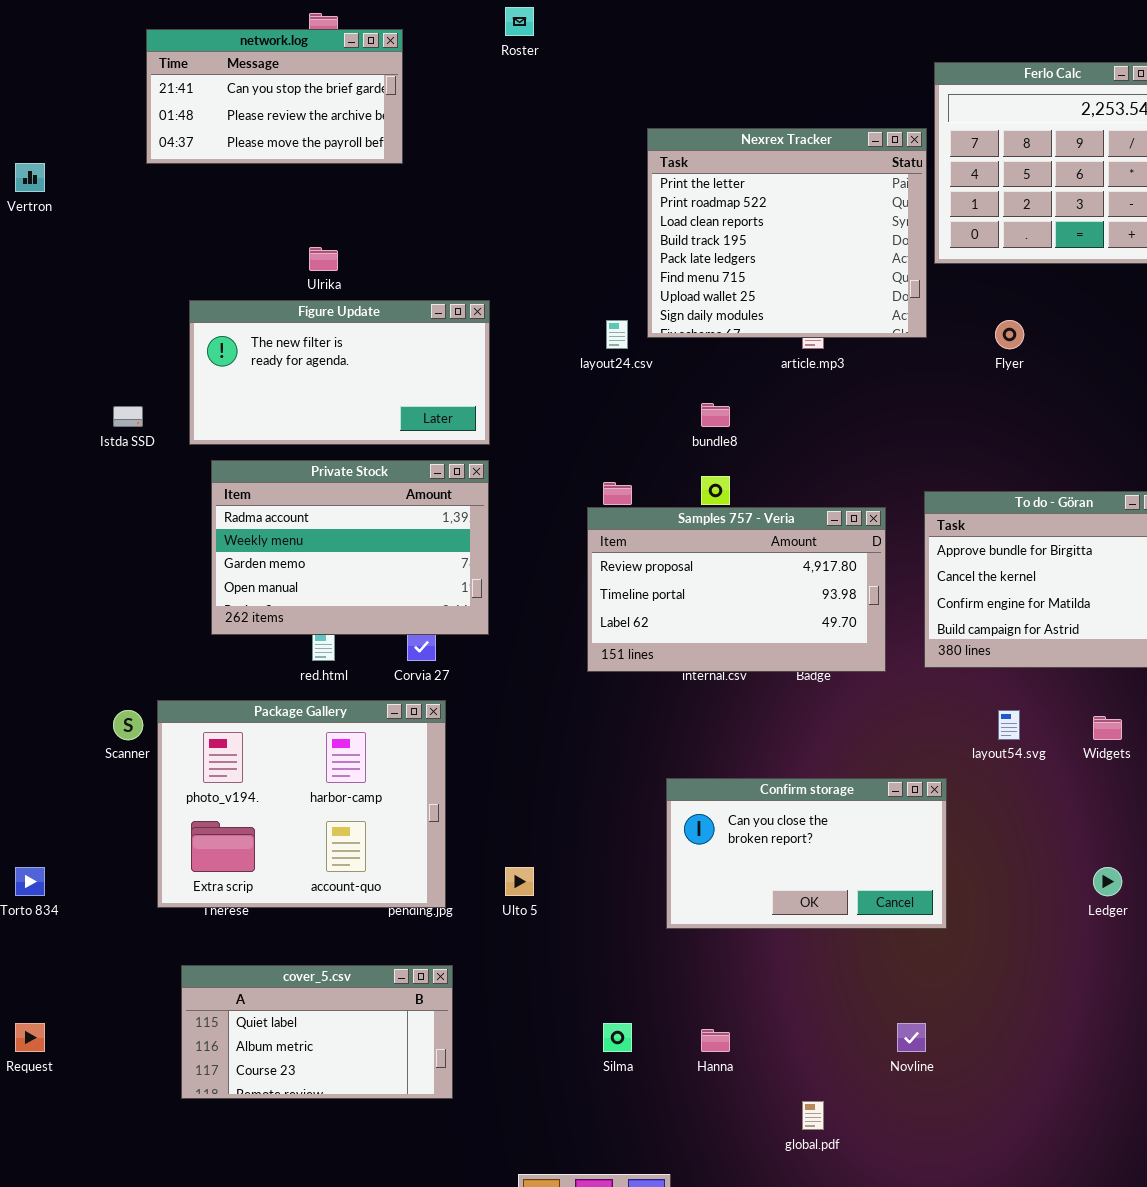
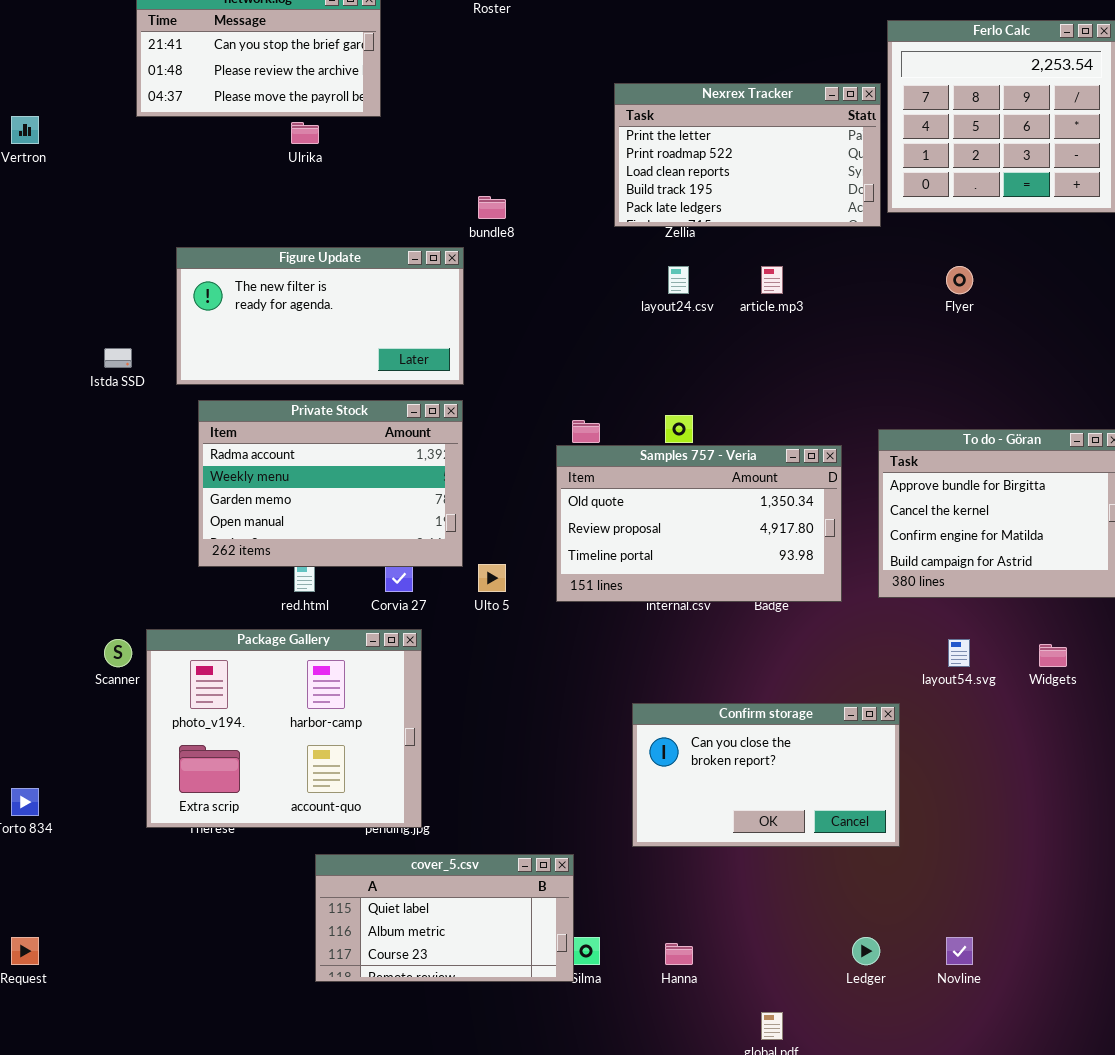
Nexrex Tracker: [647,128,927,338] -> [614,83,881,227], resized
Ulrika: [309,247,338,271] -> [291,122,319,144], moved
layout24.csv: [606,320,628,349] -> [668,266,689,294], moved
bundle8: [701,403,730,427] -> [478,196,506,219], moved
Samples 757 - Veria: [587,507,886,672] -> [556,445,842,602], scrolled up 1 row
Ulto 5: [505,867,534,896] -> [478,564,506,592], moved
Ledger: [1093,867,1122,896] -> [852,937,880,965], moved
cover_5.csv: [181,965,453,1099] -> [315,854,574,982], moved
Novline: [897,1023,926,1052] -> [946,937,973,965], moved

